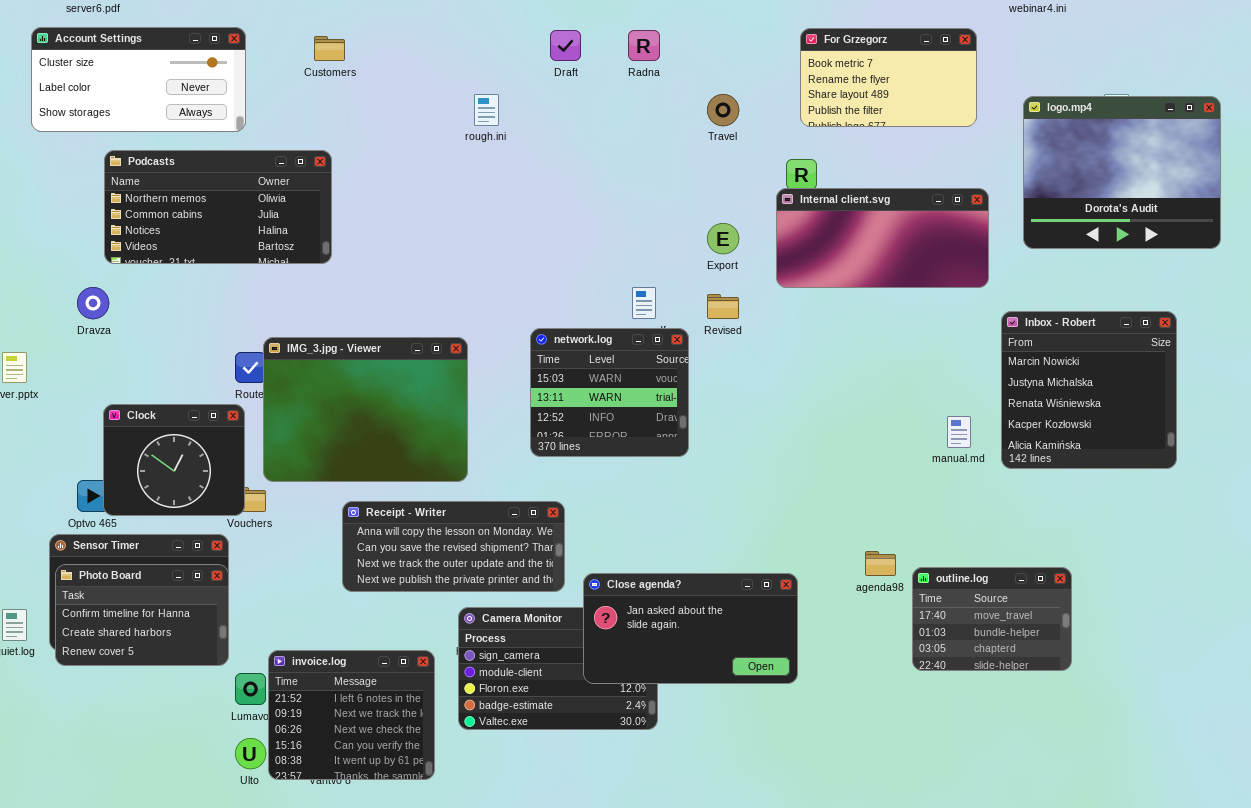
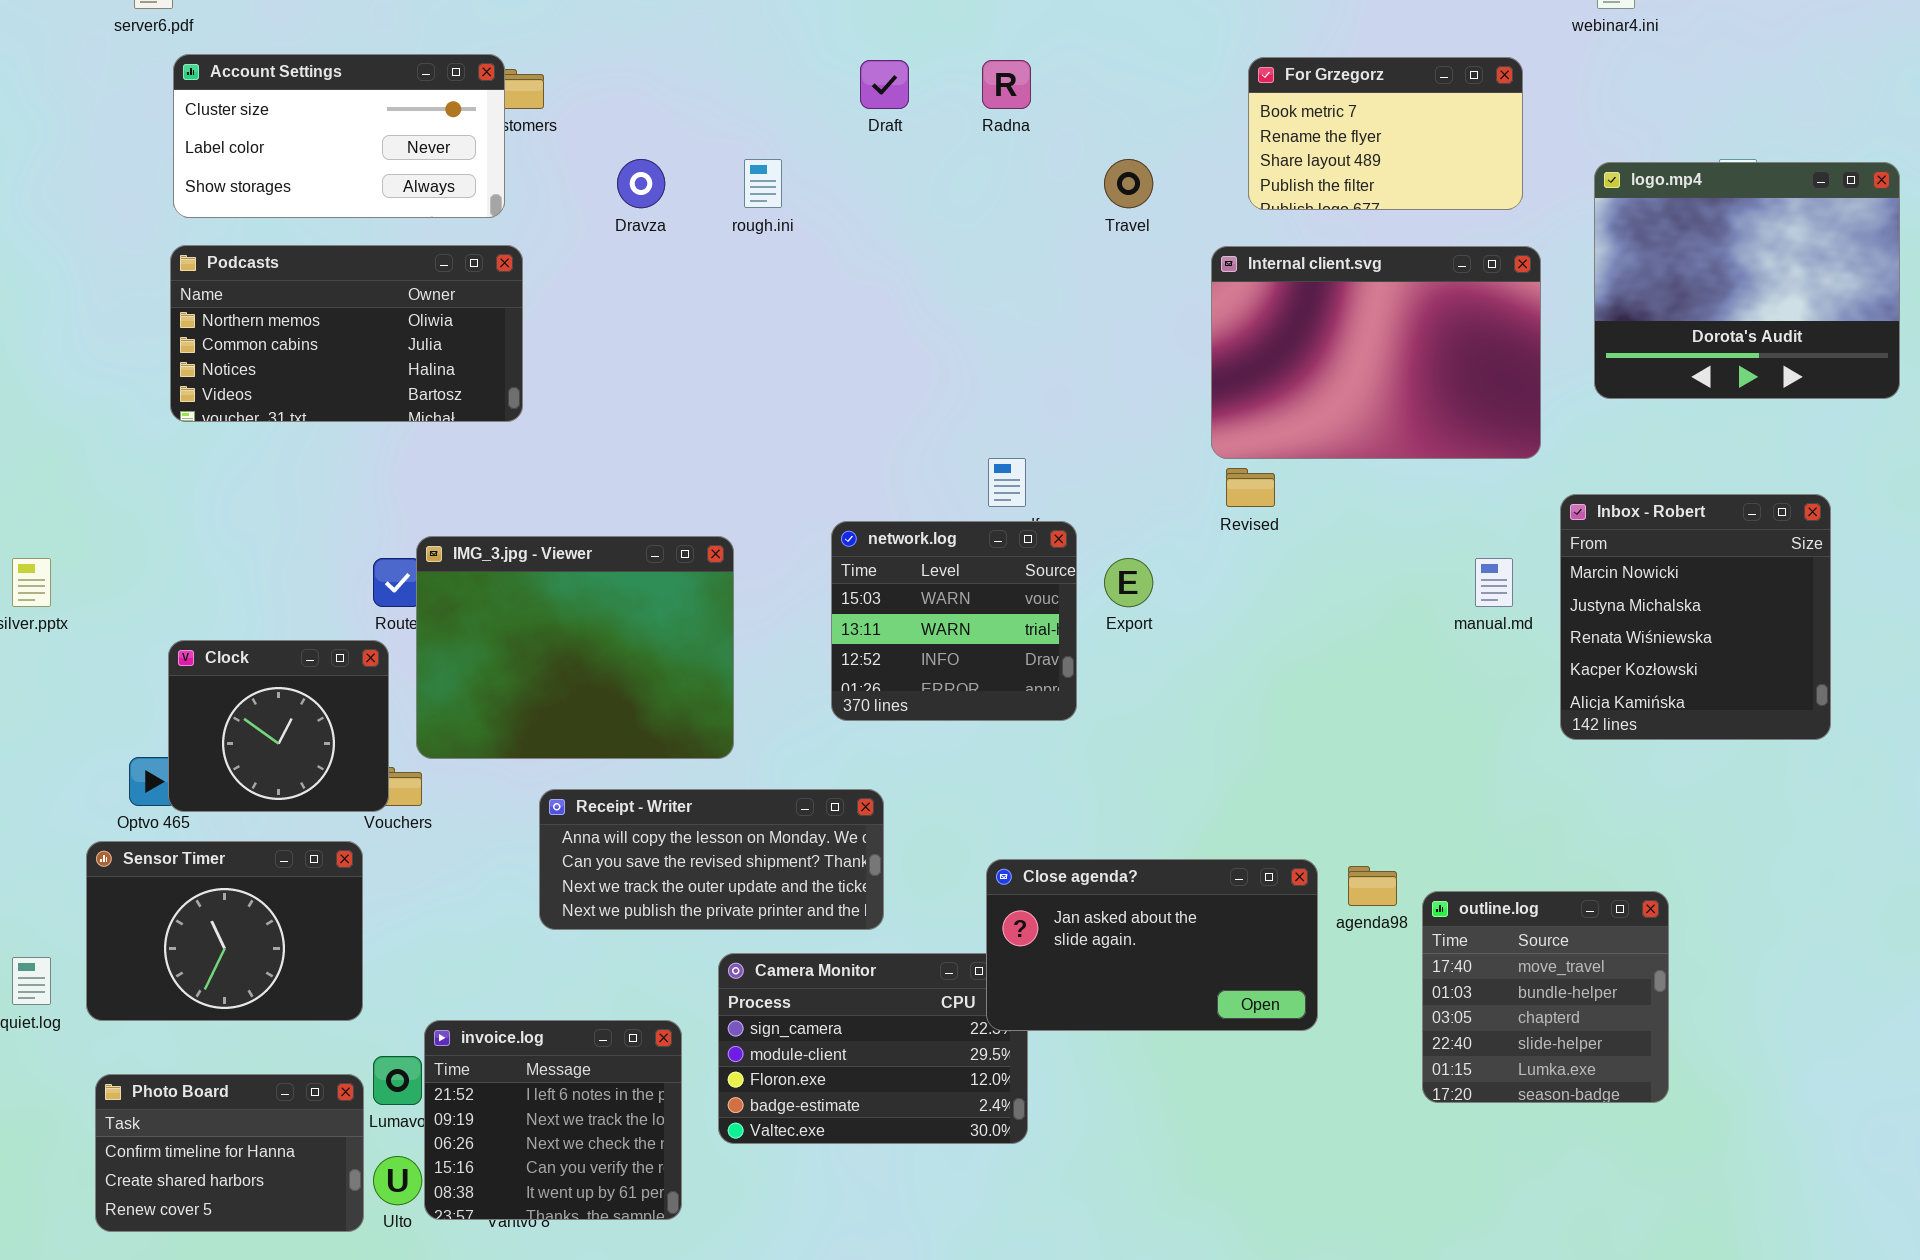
Account Settings: [31,27,246,132] -> [173,54,505,218], moved
Internal client.svg: [776,188,989,288] -> [1211,246,1541,459], resized
Export: [707,223,739,254] -> [1104,558,1153,607], moved
Dravza: [77,287,109,319] -> [617,159,665,208], moved
Revised: [707,294,739,319] -> [1226,468,1275,507], moved
manual.md: [947,416,971,448] -> [1475,558,1513,607], moved
Photo Board: [55,564,229,666] -> [95,1074,364,1232], moved
outline.log: [912,567,1072,671] -> [1422,891,1669,1103], resized
Close agenda?: [583,573,798,684] -> [986,859,1318,1031], moved

